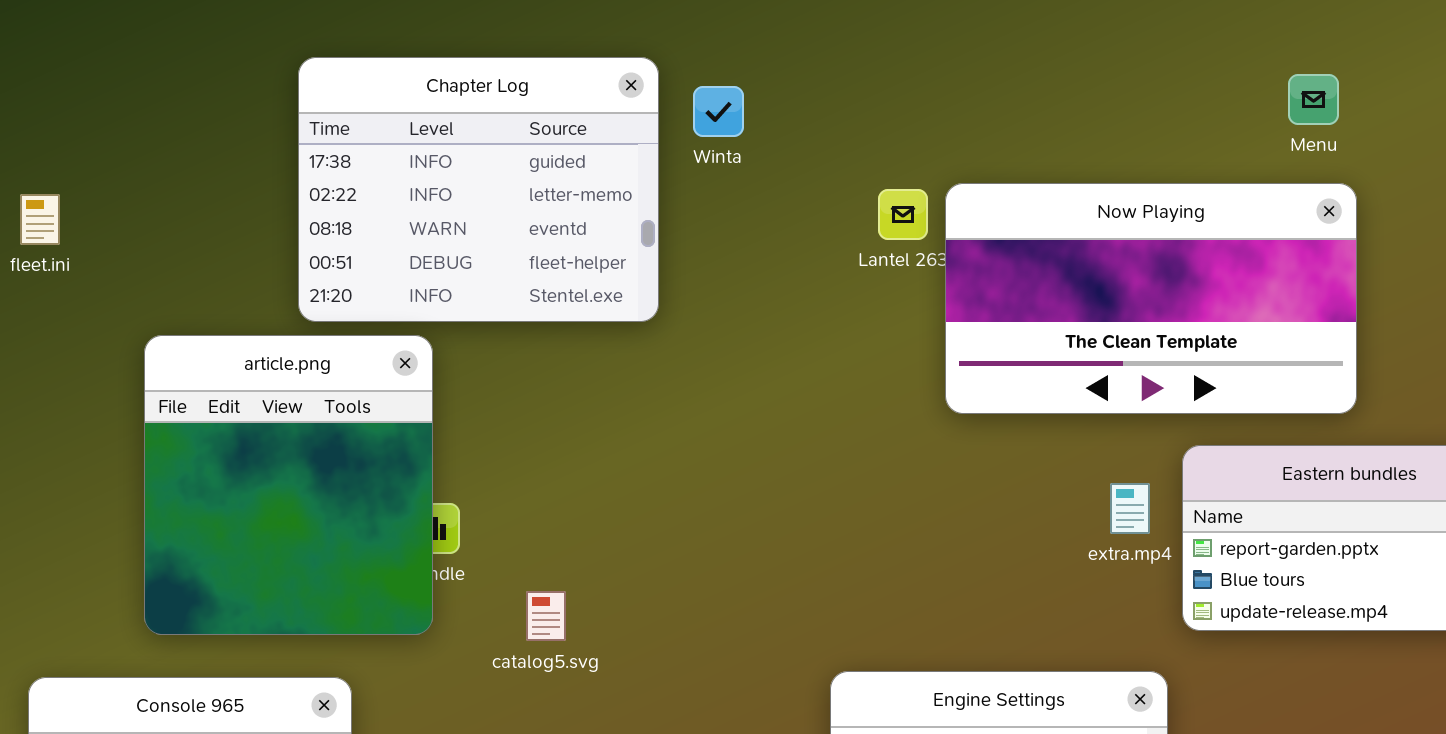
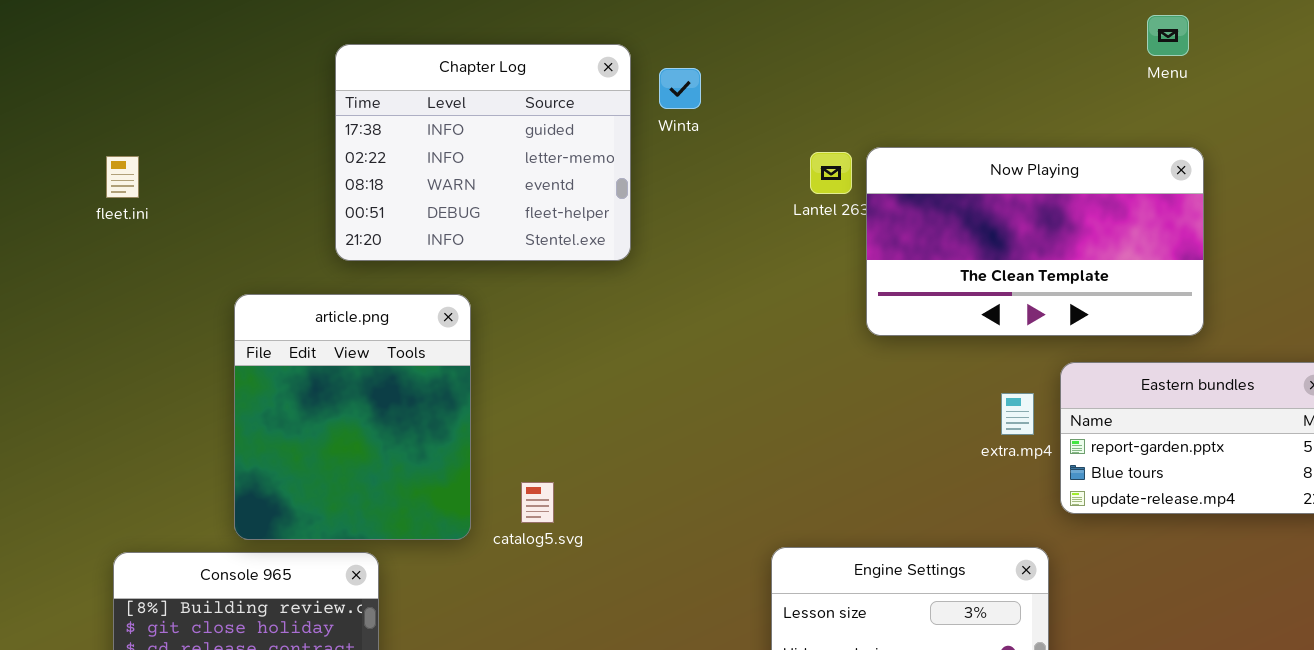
Menu: [1288,74,1339,125] -> [1147,15,1189,56], moved
article.png: [144,335,433,635] -> [234,294,471,540], moved

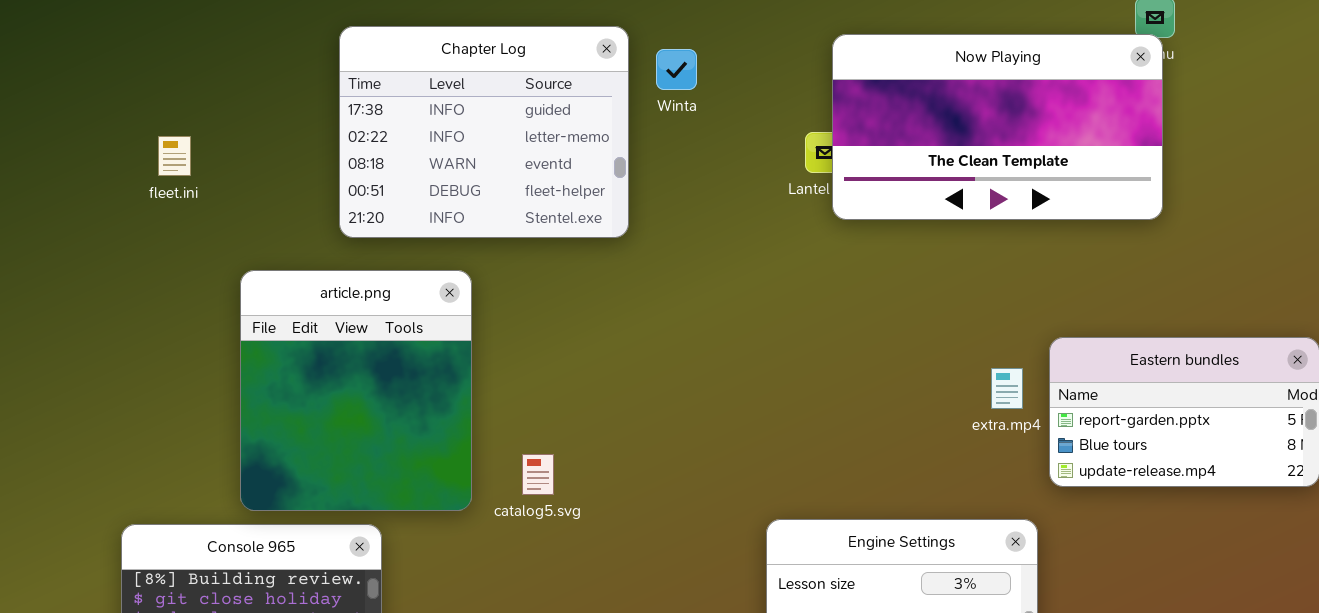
Now Playing: [866,147,1204,336] -> [832,34,1163,220], moved
fleet.ini: [106,156,139,198] -> [158,136,191,176], moved

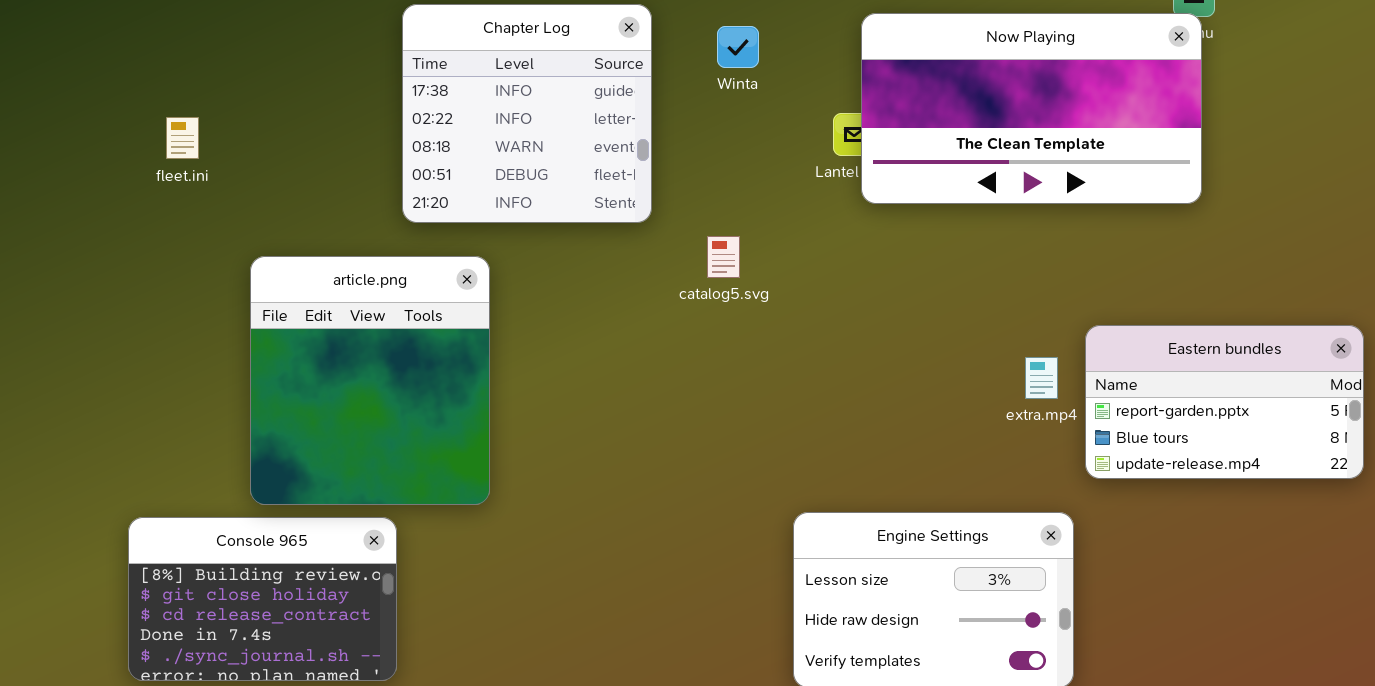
Chapter Log: [339,26,629,238] -> [402,4,652,223], resized
Winta: [656,49,697,90] -> [717,26,759,68], moved
catalog5.svg: [522,454,554,495] -> [707,236,740,278], moved

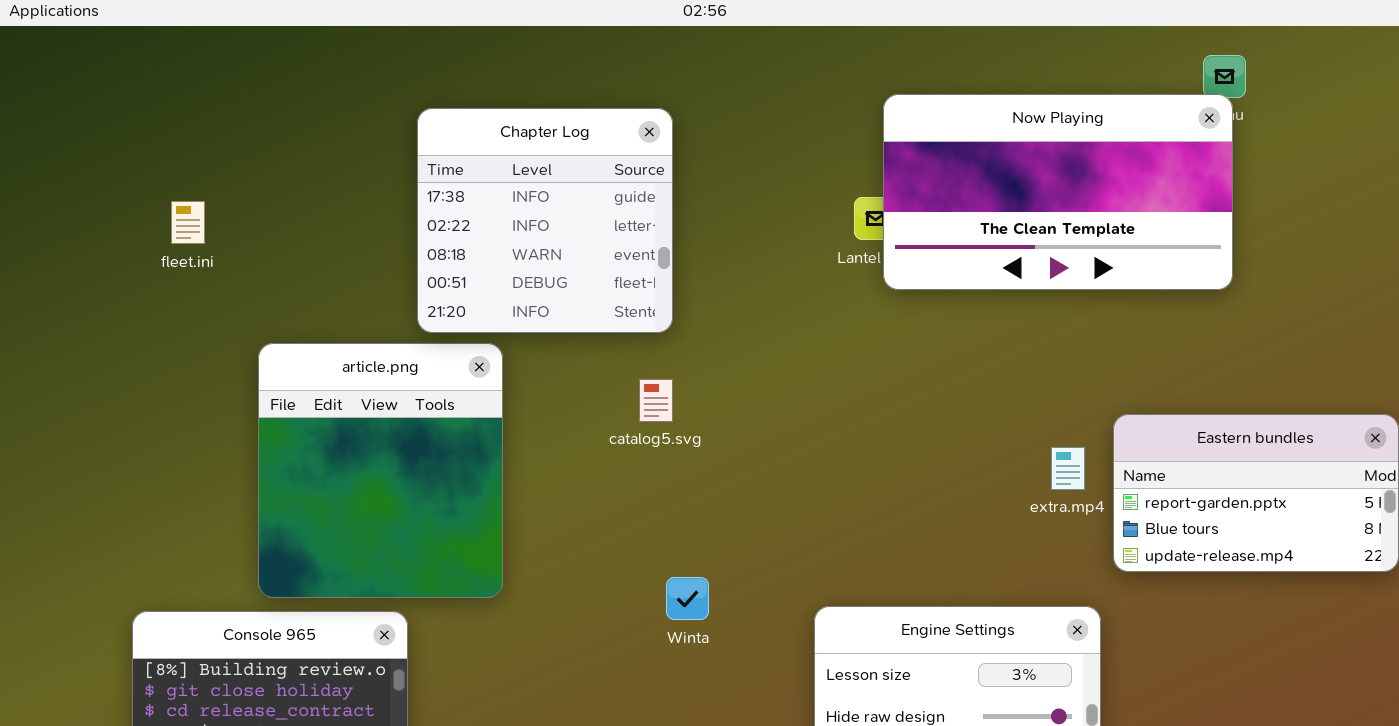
Chapter Log: [402,4,652,223] -> [417,108,673,333], moved
Winta: [717,26,759,68] -> [666,577,709,620], moved
catalog5.svg: [707,236,740,278] -> [639,379,673,422], moved

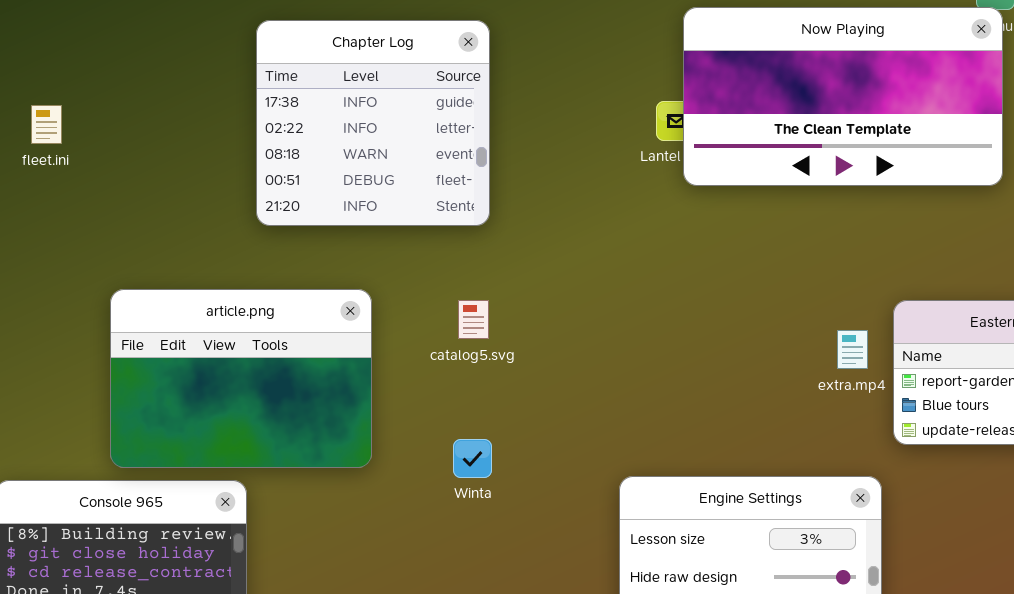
article.png: [258,343,503,598] -> [110,289,372,468], resized
catalog5.svg: [639,379,673,422] -> [458,300,489,339], moved
Winta: [666,577,709,620] -> [453,439,492,478], moved

